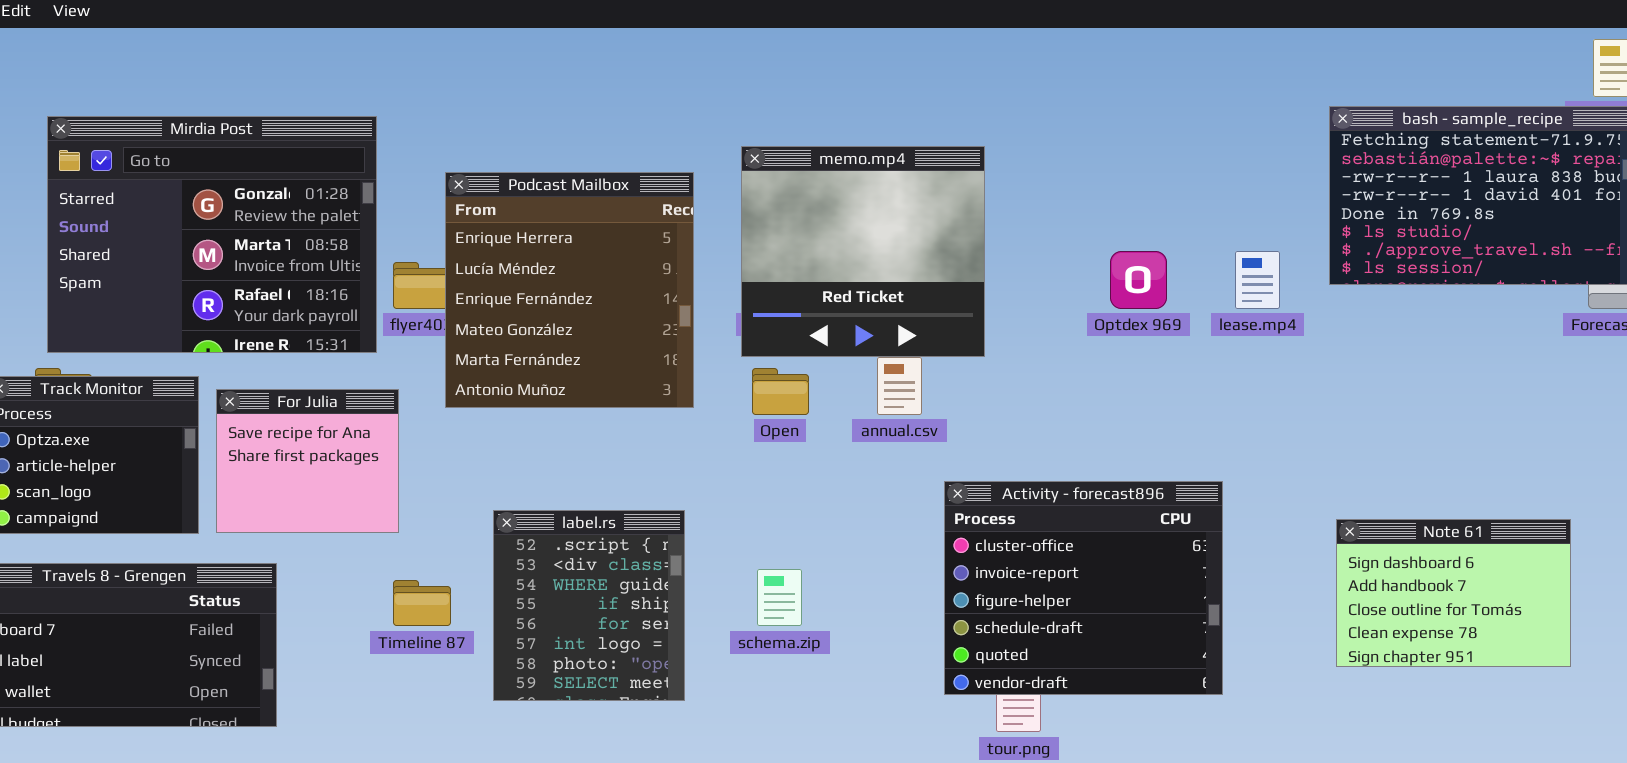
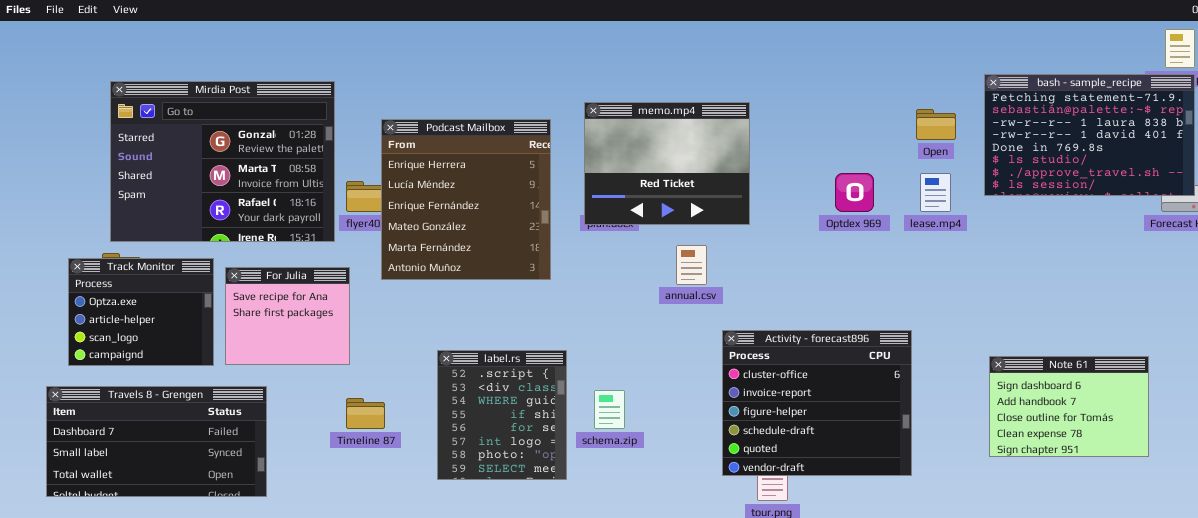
memo.mp4: [741,146,985,357] -> [584,102,750,225], resized
Open: [752,368,809,415] -> [916,109,956,140], moved
label.rs: [493,510,685,701] -> [437,350,567,480], moved

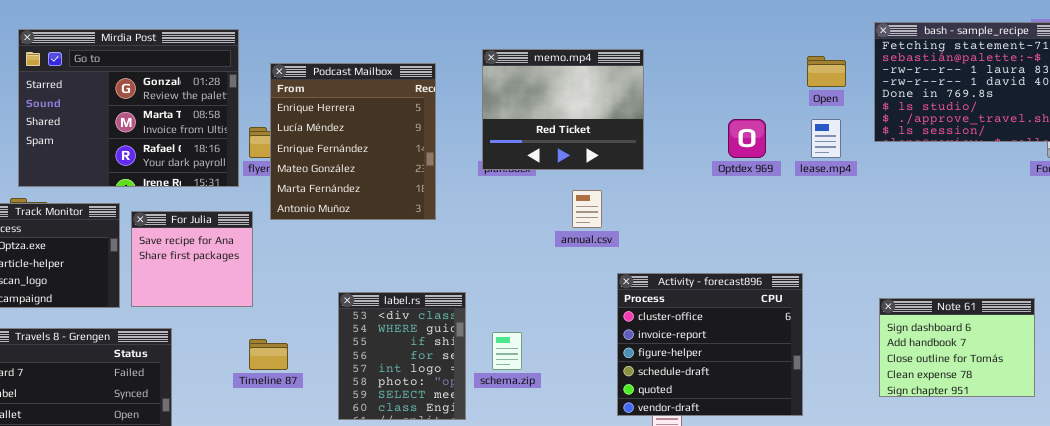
Podcast Mailbox: [381,119,551,280] -> [270,63,436,220], moved
label.rs: [437,350,567,480] -> [338,292,466,420], scrolled down 1 row

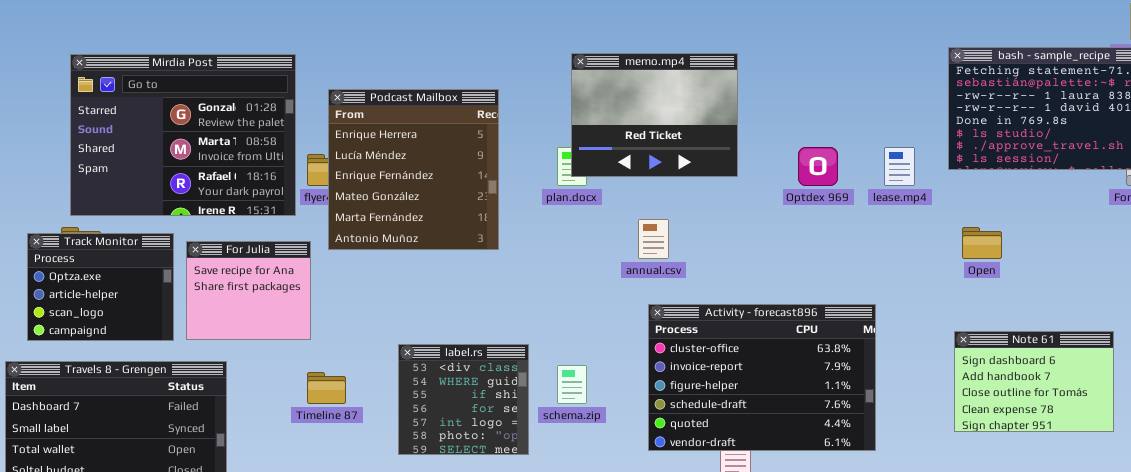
memo.mp4: [482,49,644,170] -> [571,53,738,177], moved
Open: [807,56,846,87] -> [962,227,1002,259], moved
Activity - forecast896: [617,273,803,416] -> [648,304,876,451], resized
label.rs: [338,292,466,420] -> [398,344,529,455], resized

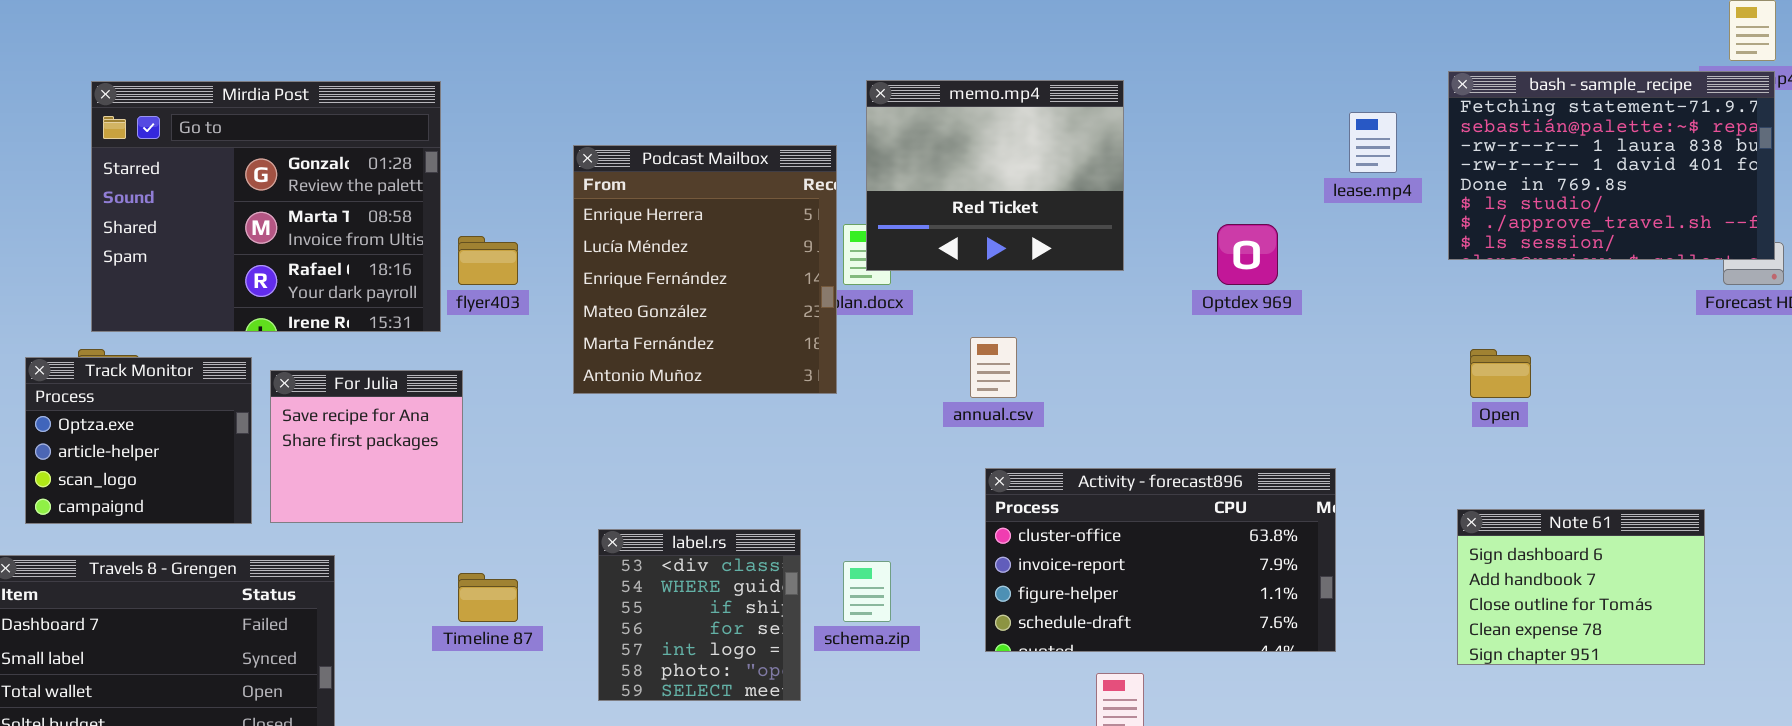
Podcast Mailbox: [328,89,499,250] -> [573,145,837,394], moved
lease.mp4: [884,147,915,186] -> [1349,112,1397,173], moved
Activity - forecast896: [648,304,876,451] -> [985,468,1336,652], resized

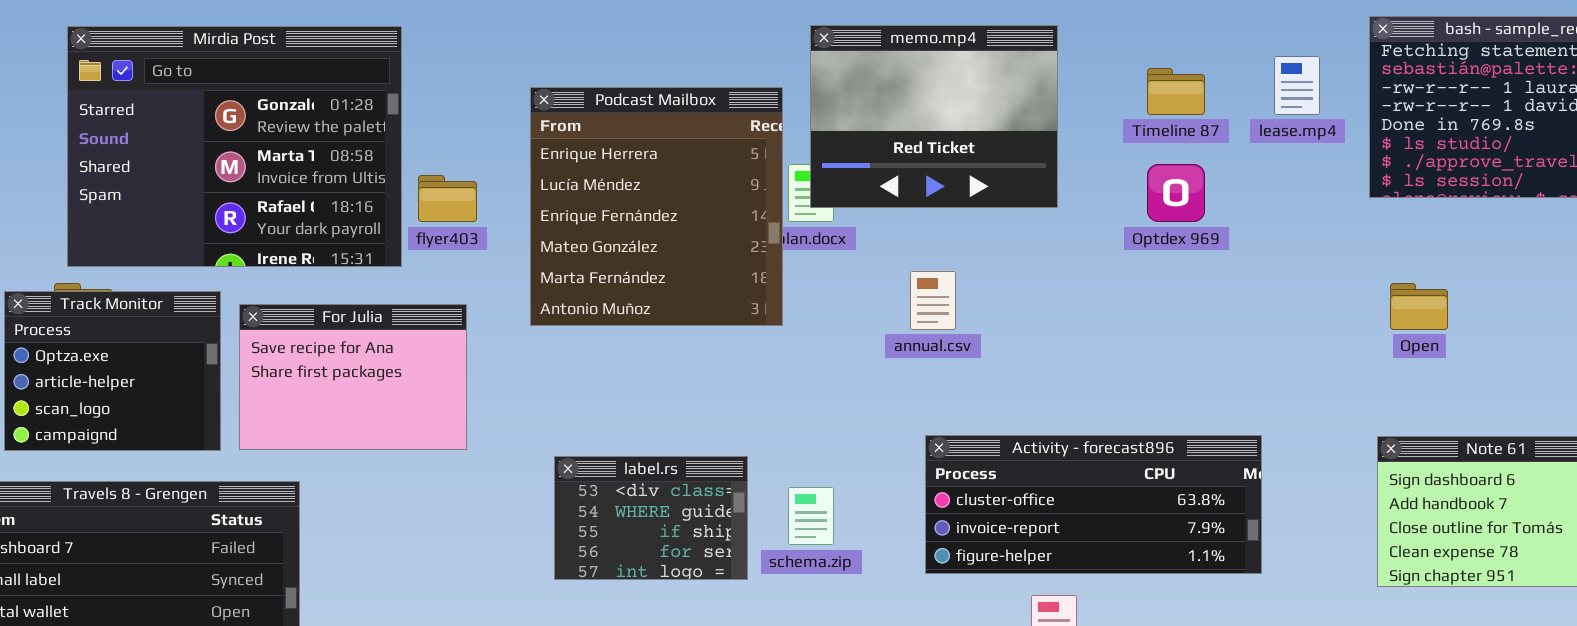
For Julia: [270,370,463,523] -> [239,304,467,450], resized
Activity - forecast896: [985,468,1336,652] -> [925,435,1262,574], resized
label.rs: [598,529,801,701] -> [554,456,748,580], resized
Timeline 87: [458,573,518,622] -> [1147,68,1205,115], moved

